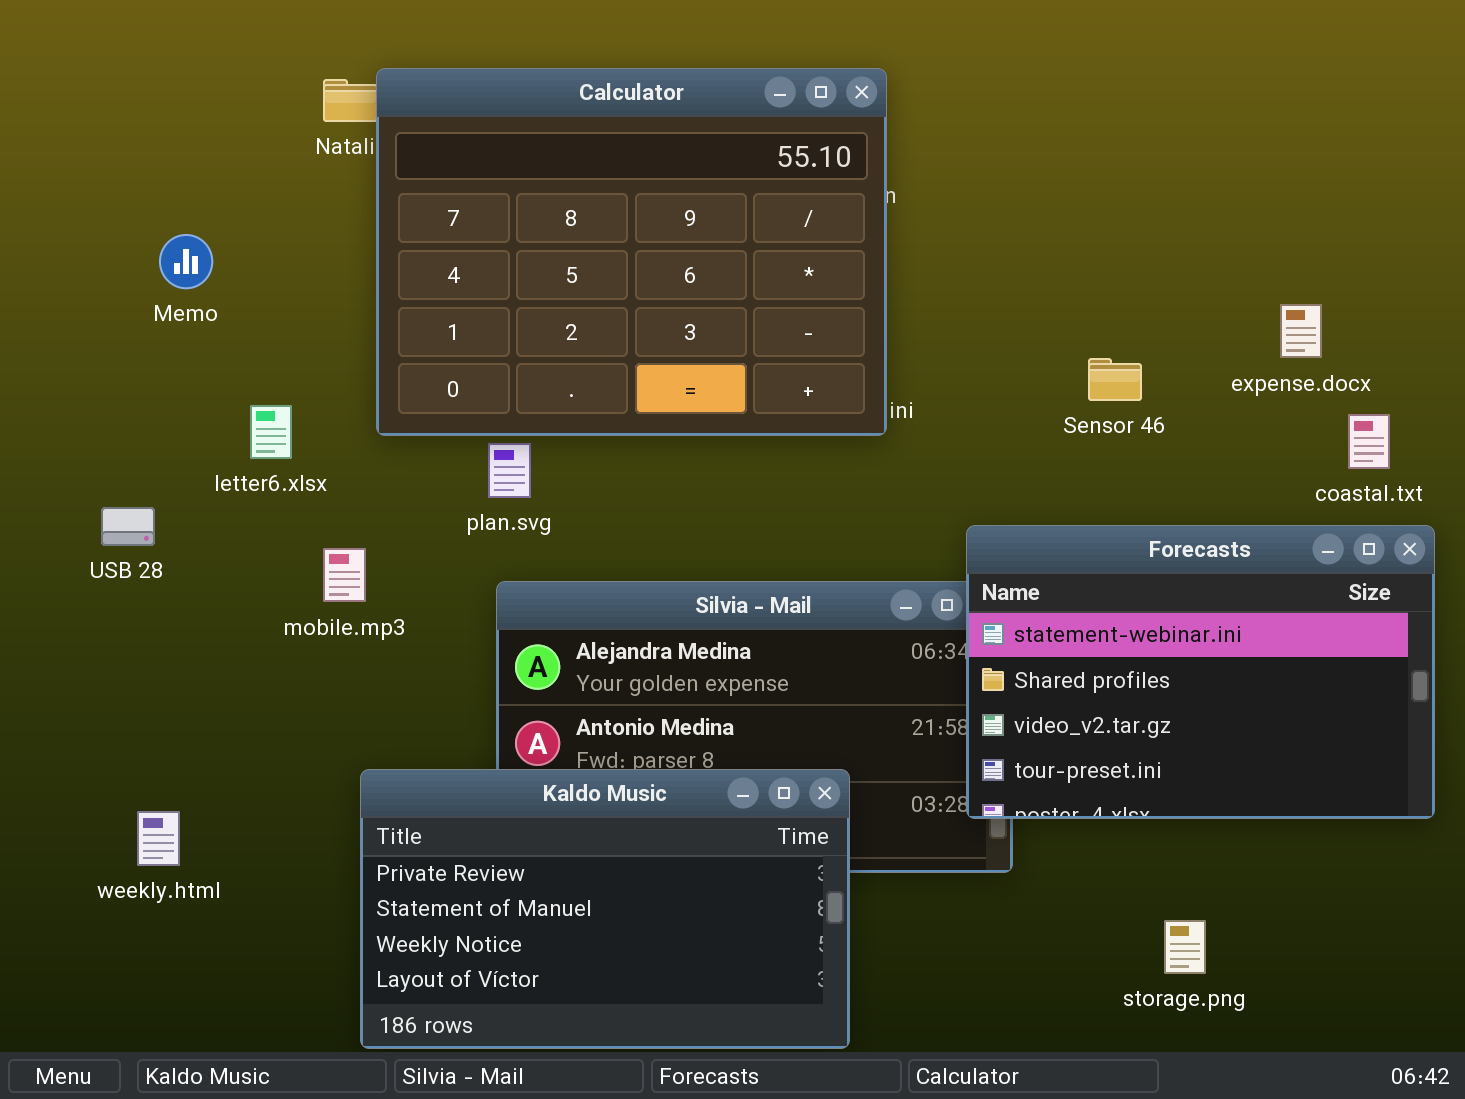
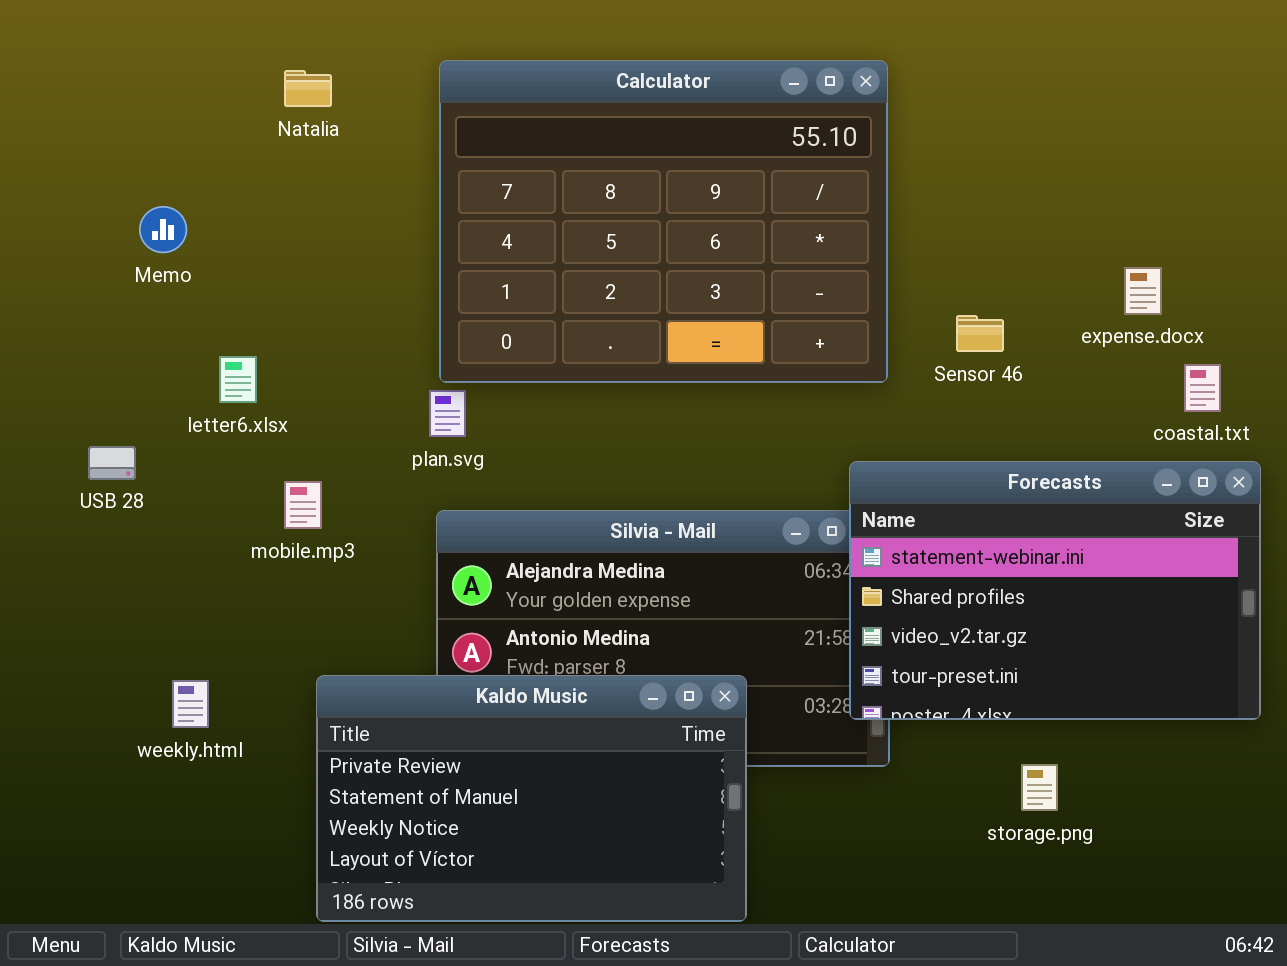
Calculator: [376,68,887,436] -> [439,60,888,383], moved
weekly.html: [137,811,180,866] -> [172,680,209,728], moved
storage.png: [1164,920,1206,974] -> [1021,764,1058,811], moved

